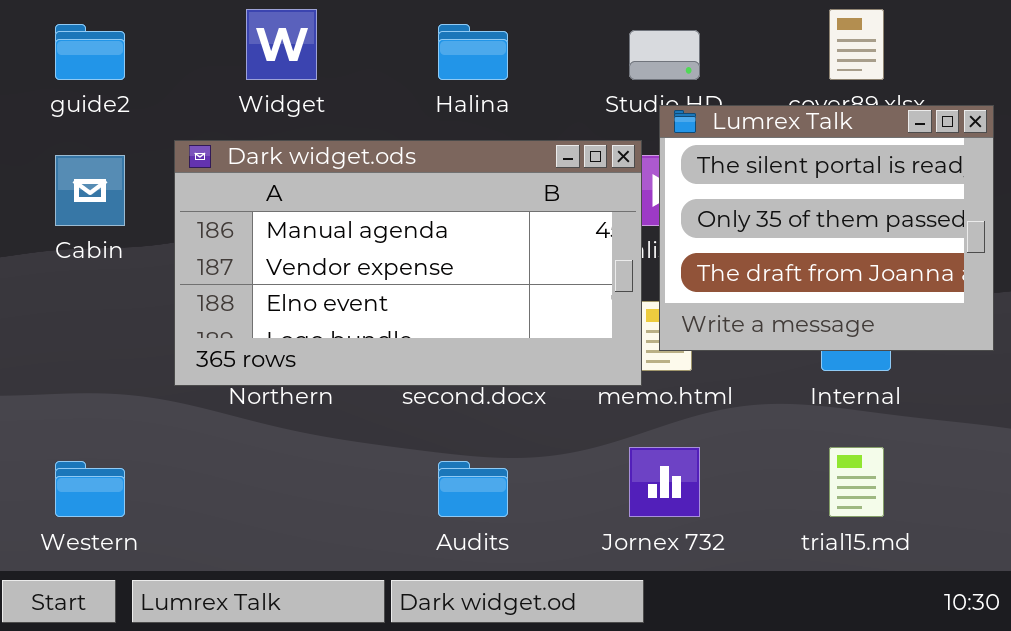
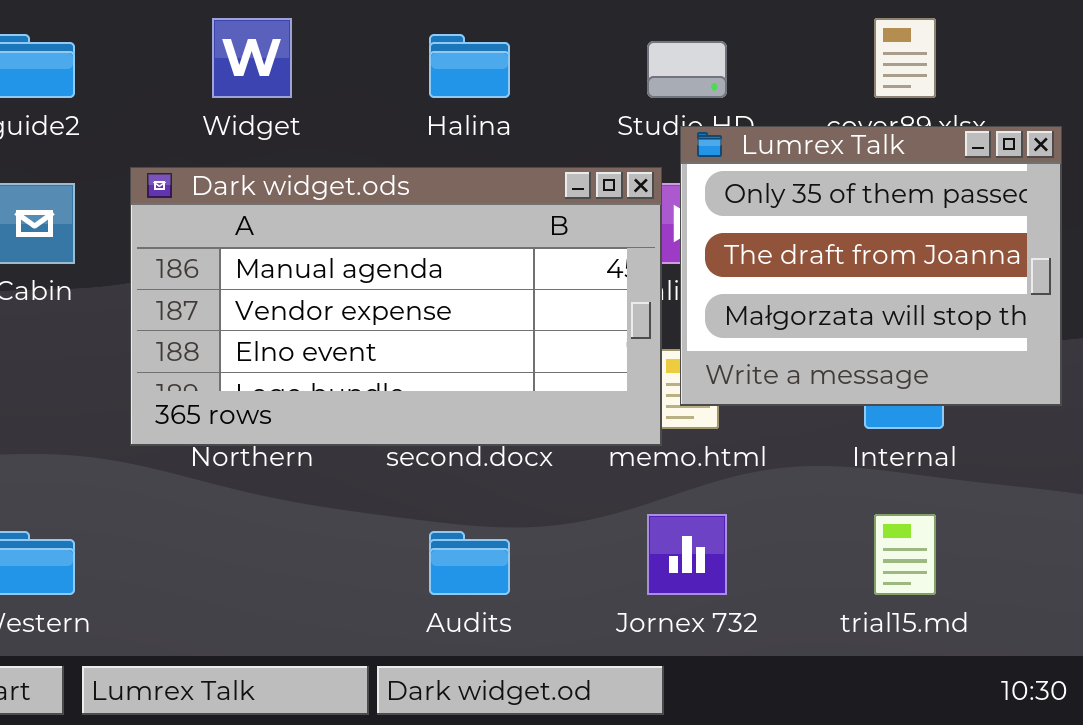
Lumrex Talk: [659,105,994,351] -> [680,126,1062,406], scrolled down 1 row

